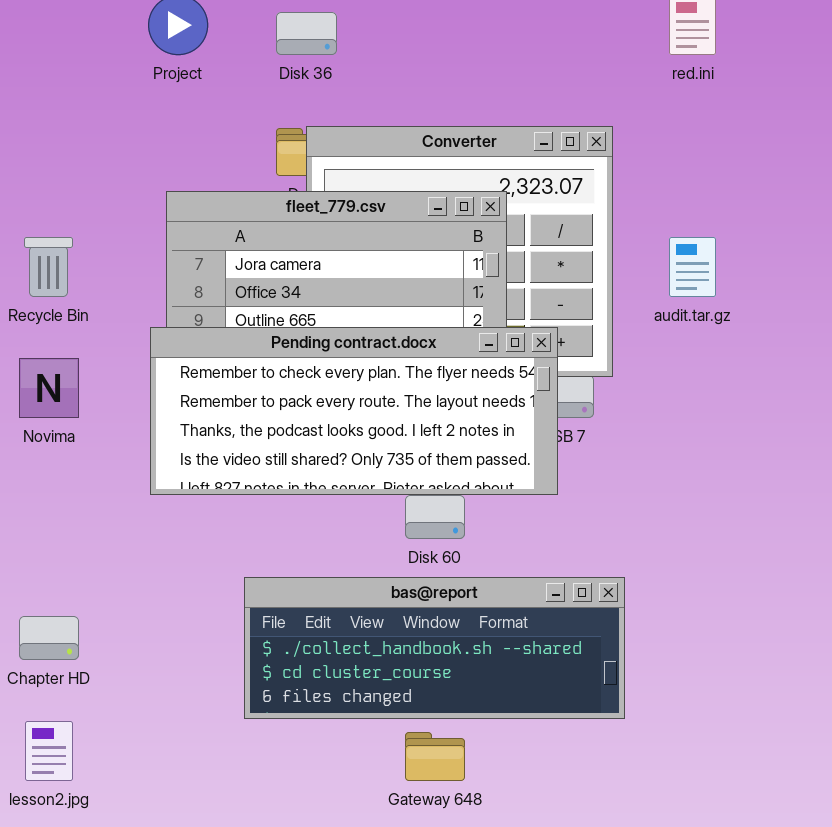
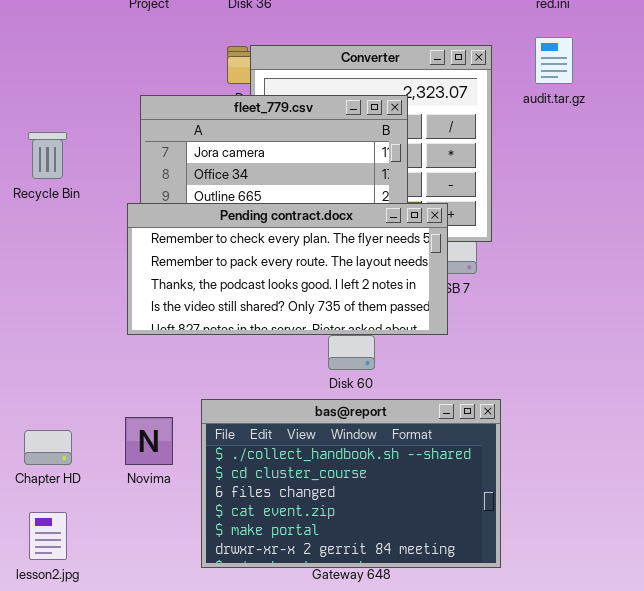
audit.tar.gz: [669,237,716,297] -> [535,37,573,84], moved
Novima: [19,358,79,418] -> [125,417,173,465], moved
bas@report: [244,577,625,719] -> [201,399,501,568], resized

